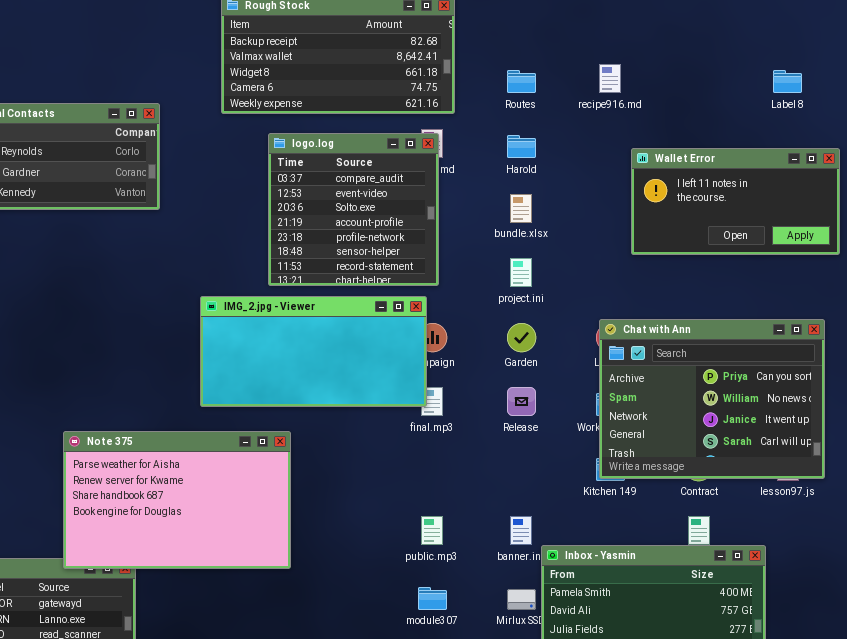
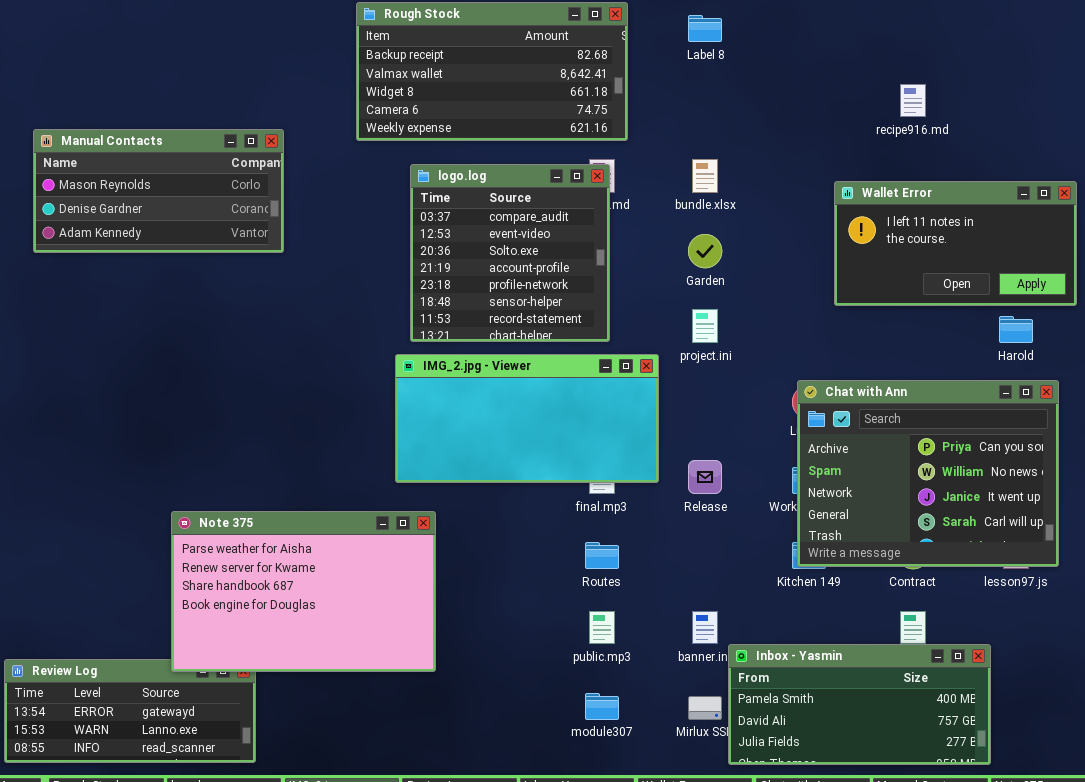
recipe916.md: [599,64,621,93] -> [900,84,926,117], moved
Routes: [507,70,536,93] -> [585,542,619,569], moved
Label 8: [773,70,802,93] -> [688,15,722,42], moved
Harold: [507,135,536,158] -> [999,316,1033,343], moved
bundle.xlsx: [510,194,532,223] -> [692,159,718,193], moved
IMG_2.jpg - Viewer: [200,296,427,407] -> [395,354,659,483], moved
Garden: [507,323,536,352] -> [688,234,722,268], moved

